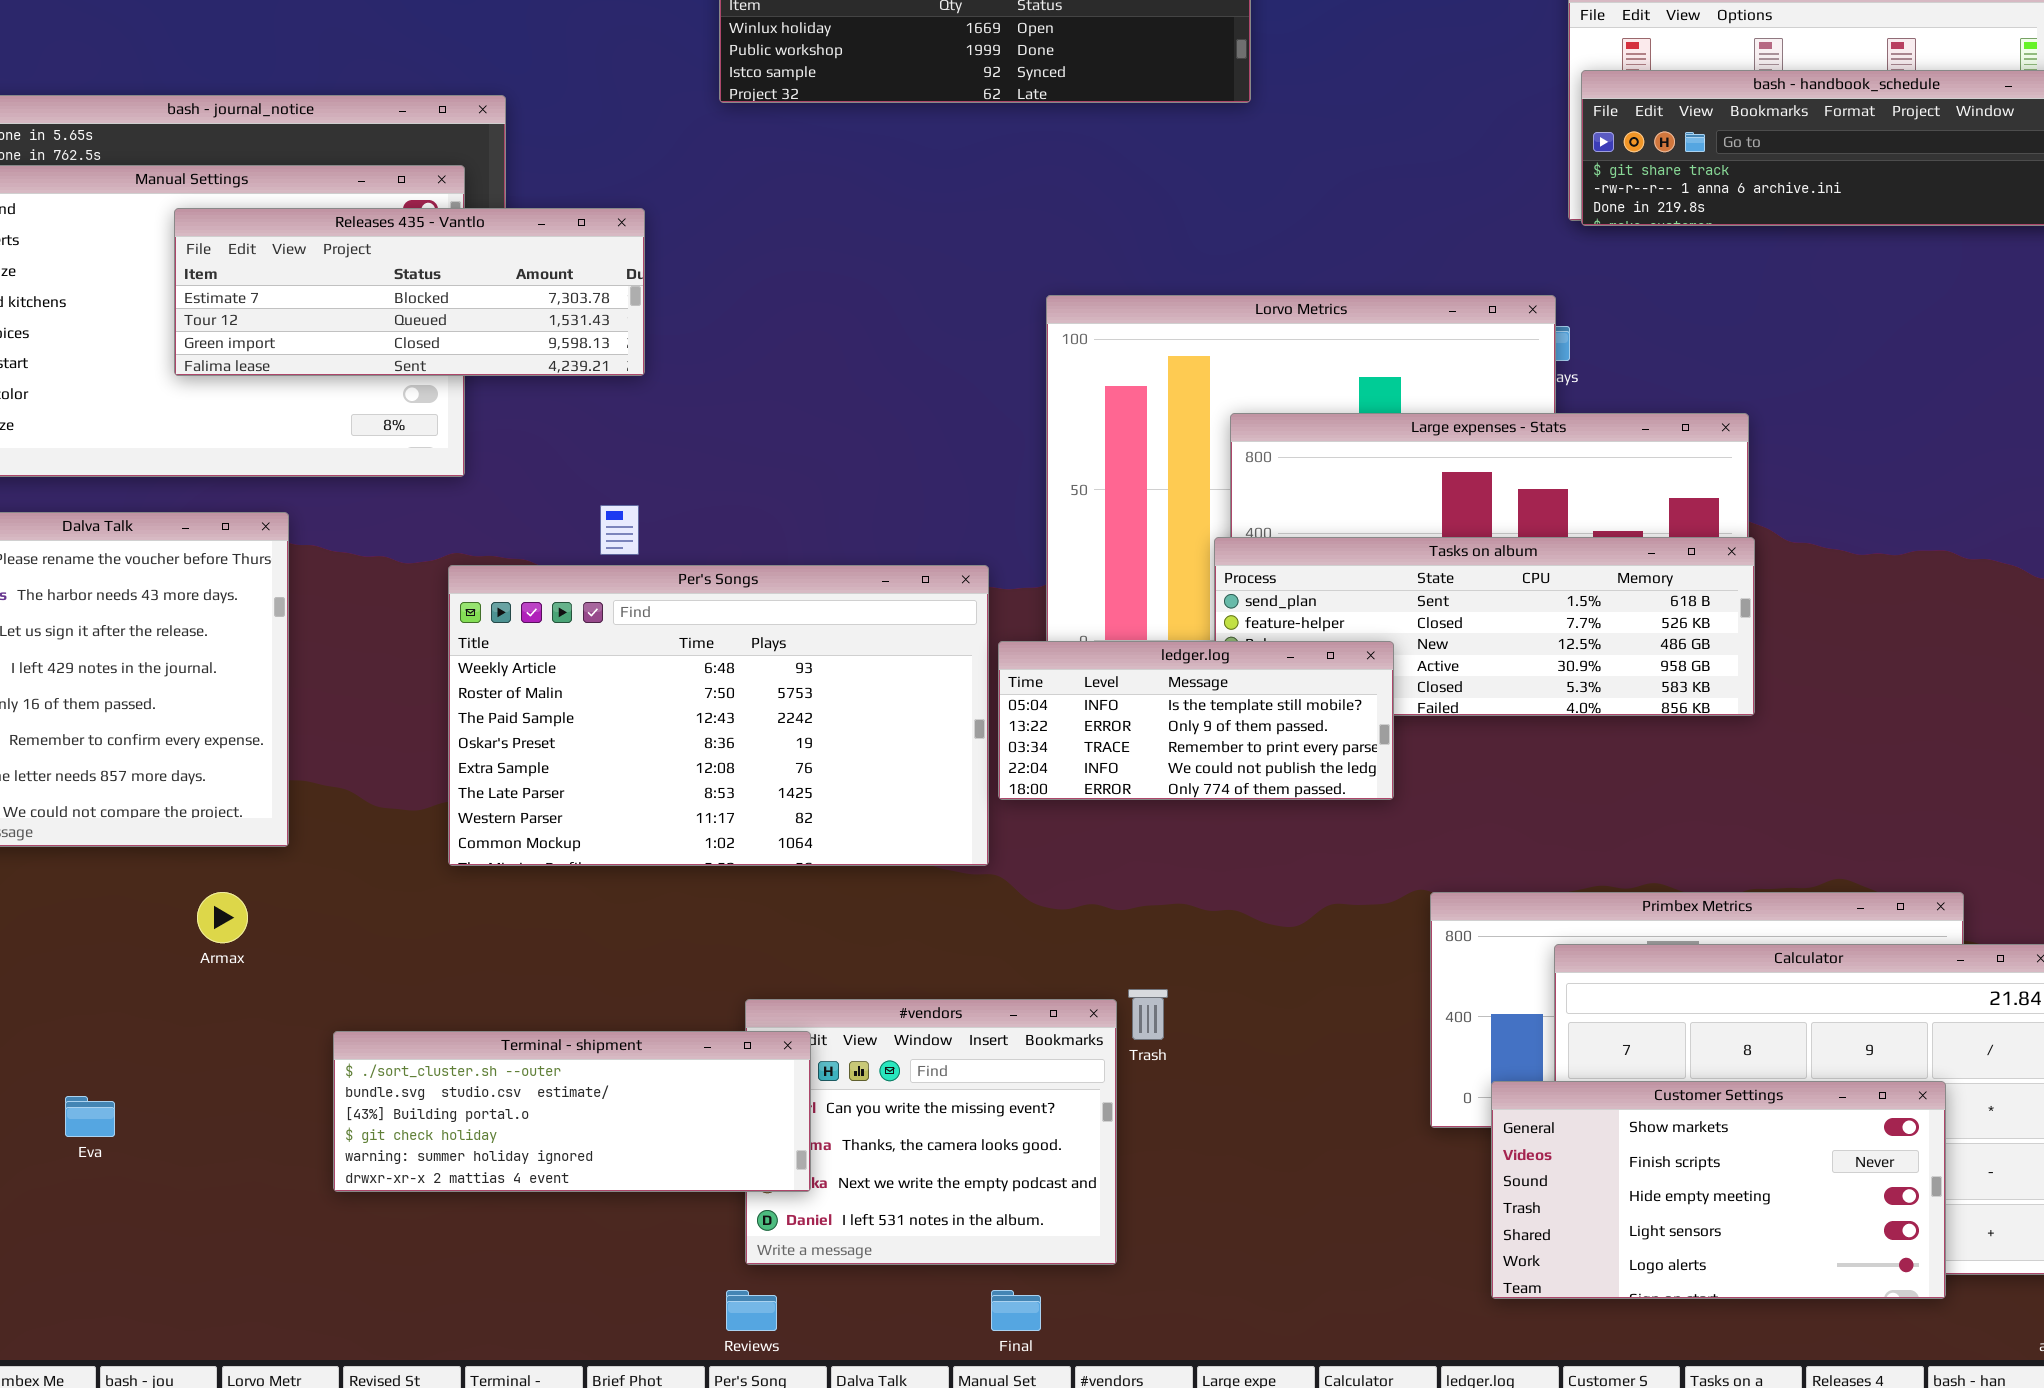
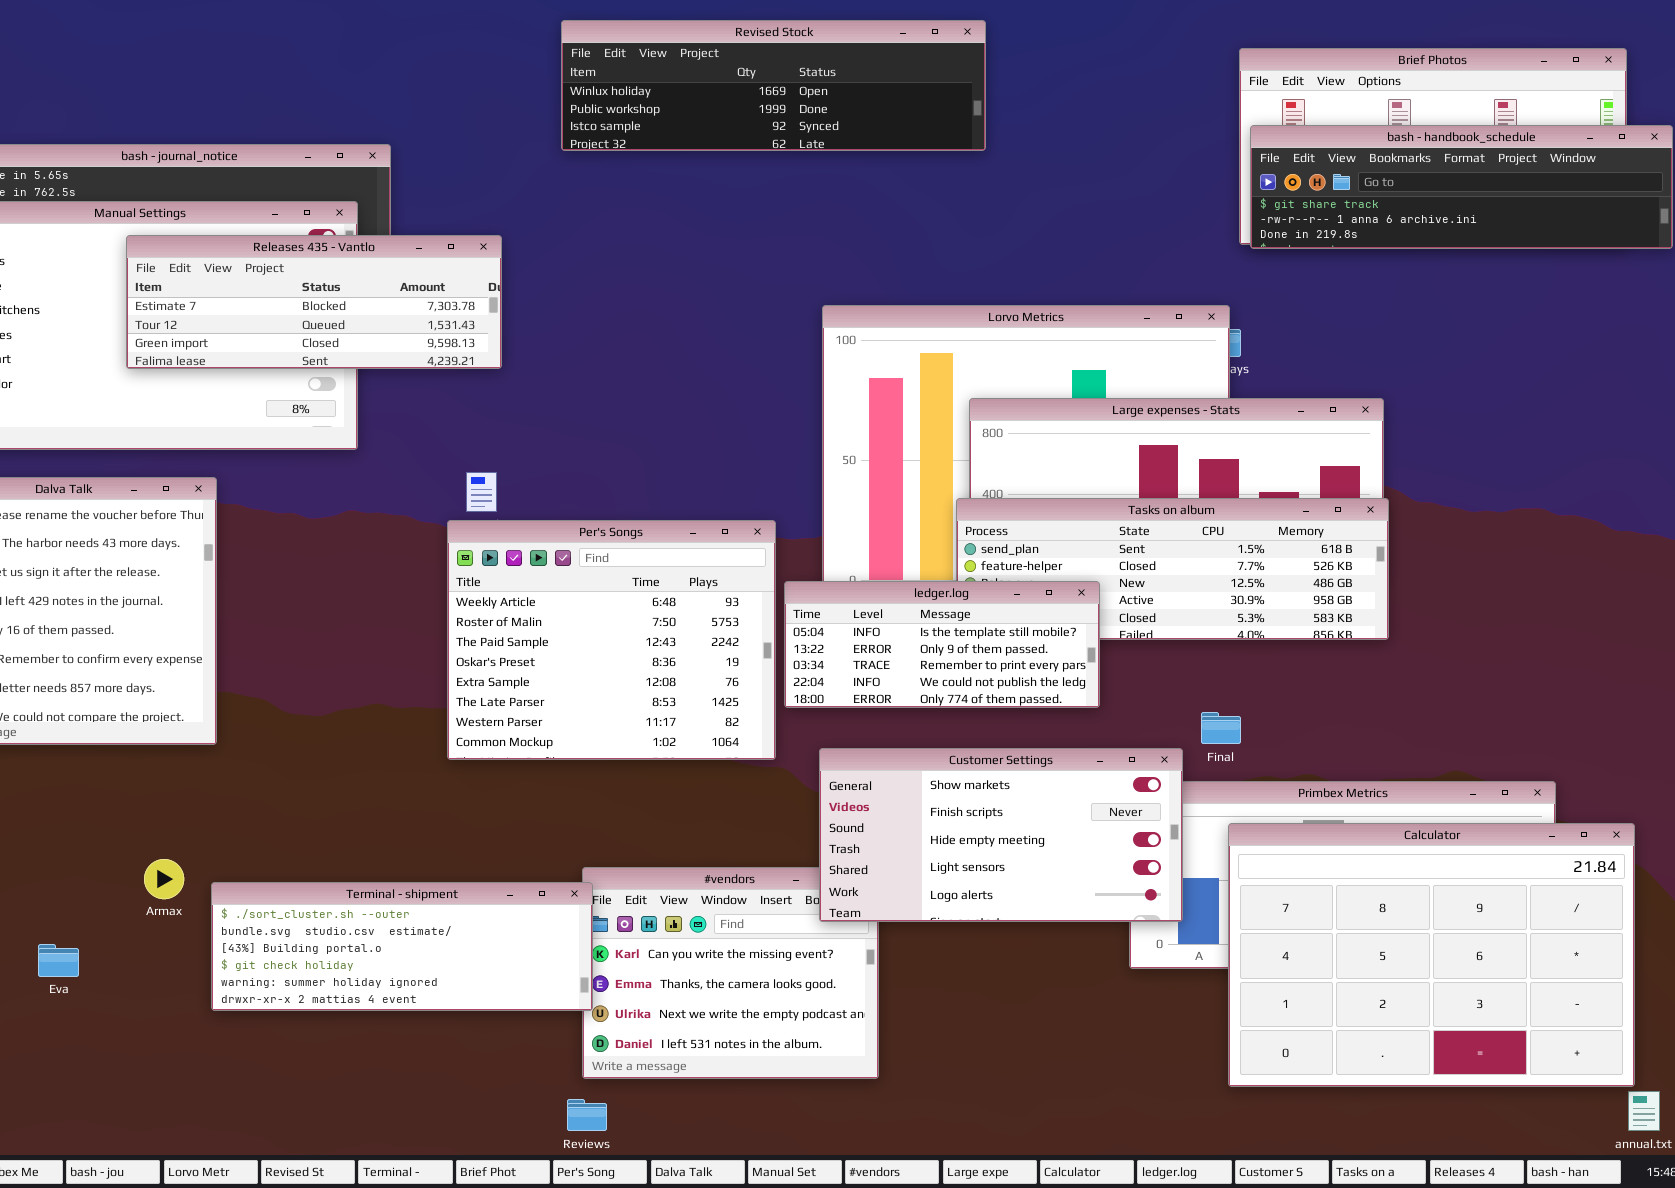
Per's Songs: [448,565,989,866] -> [447,520,776,760], resized
Armax: [197,892,248,943] -> [144,859,184,899], moved
Terminal - shipment: [333,1031,811,1192] -> [211,882,593,1011], moved
Customer Settings: [1491,1081,1946,1299] -> [819,748,1183,922], moved
Final: [991,1290,1041,1331] -> [1201,712,1241,744], moved

